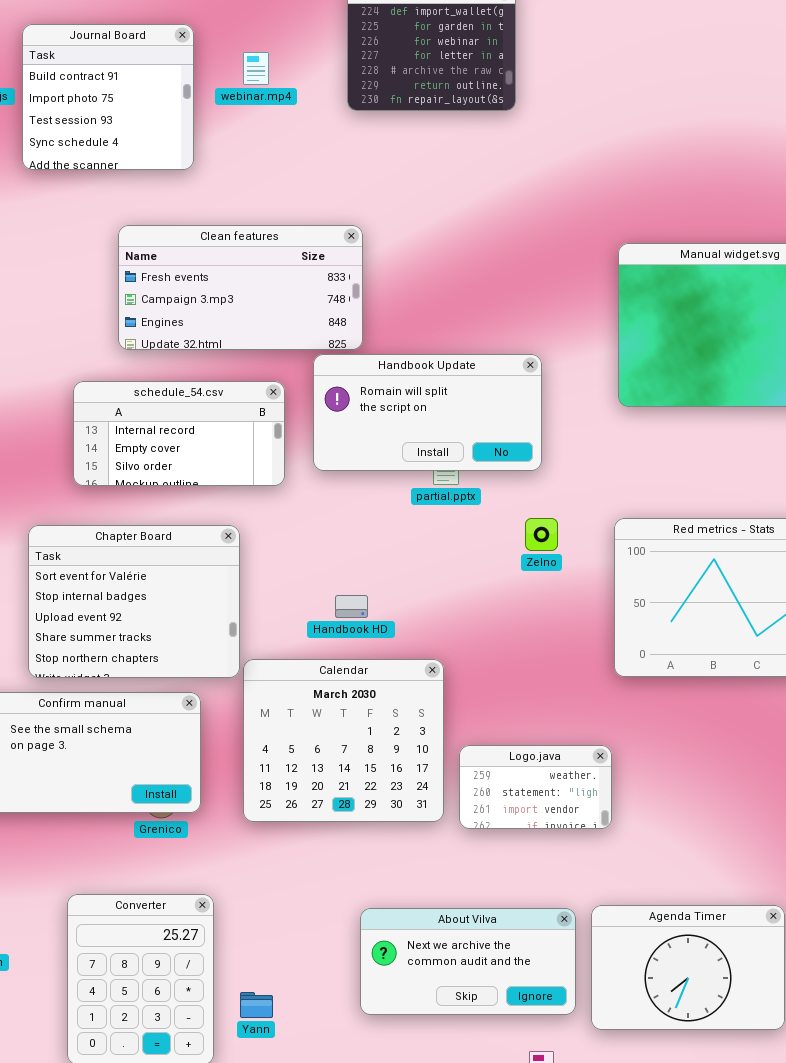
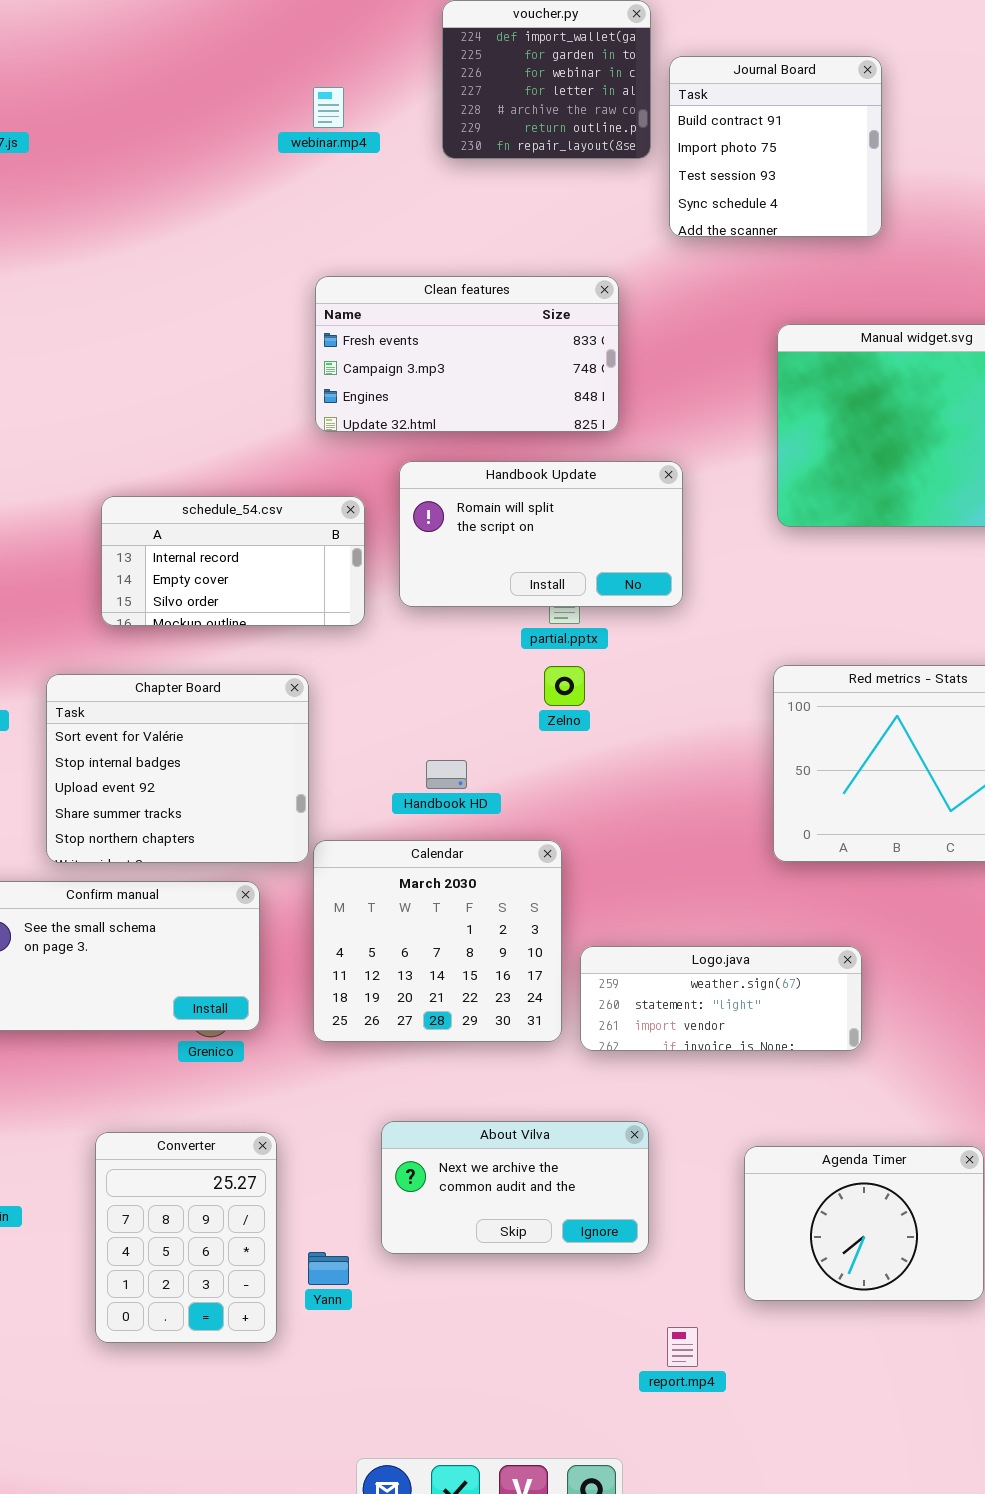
Journal Board: [22,24,194,170] -> [669,56,882,237], moved
Clean features: [118,225,363,350] -> [315,276,619,432], moved
Zelno: [525,518,558,551] -> [544,666,585,706], moved
Logo.java: [459,745,612,829] -> [580,946,862,1051], resized
About Vilva: [360,908,576,1015] -> [381,1121,649,1254], moved

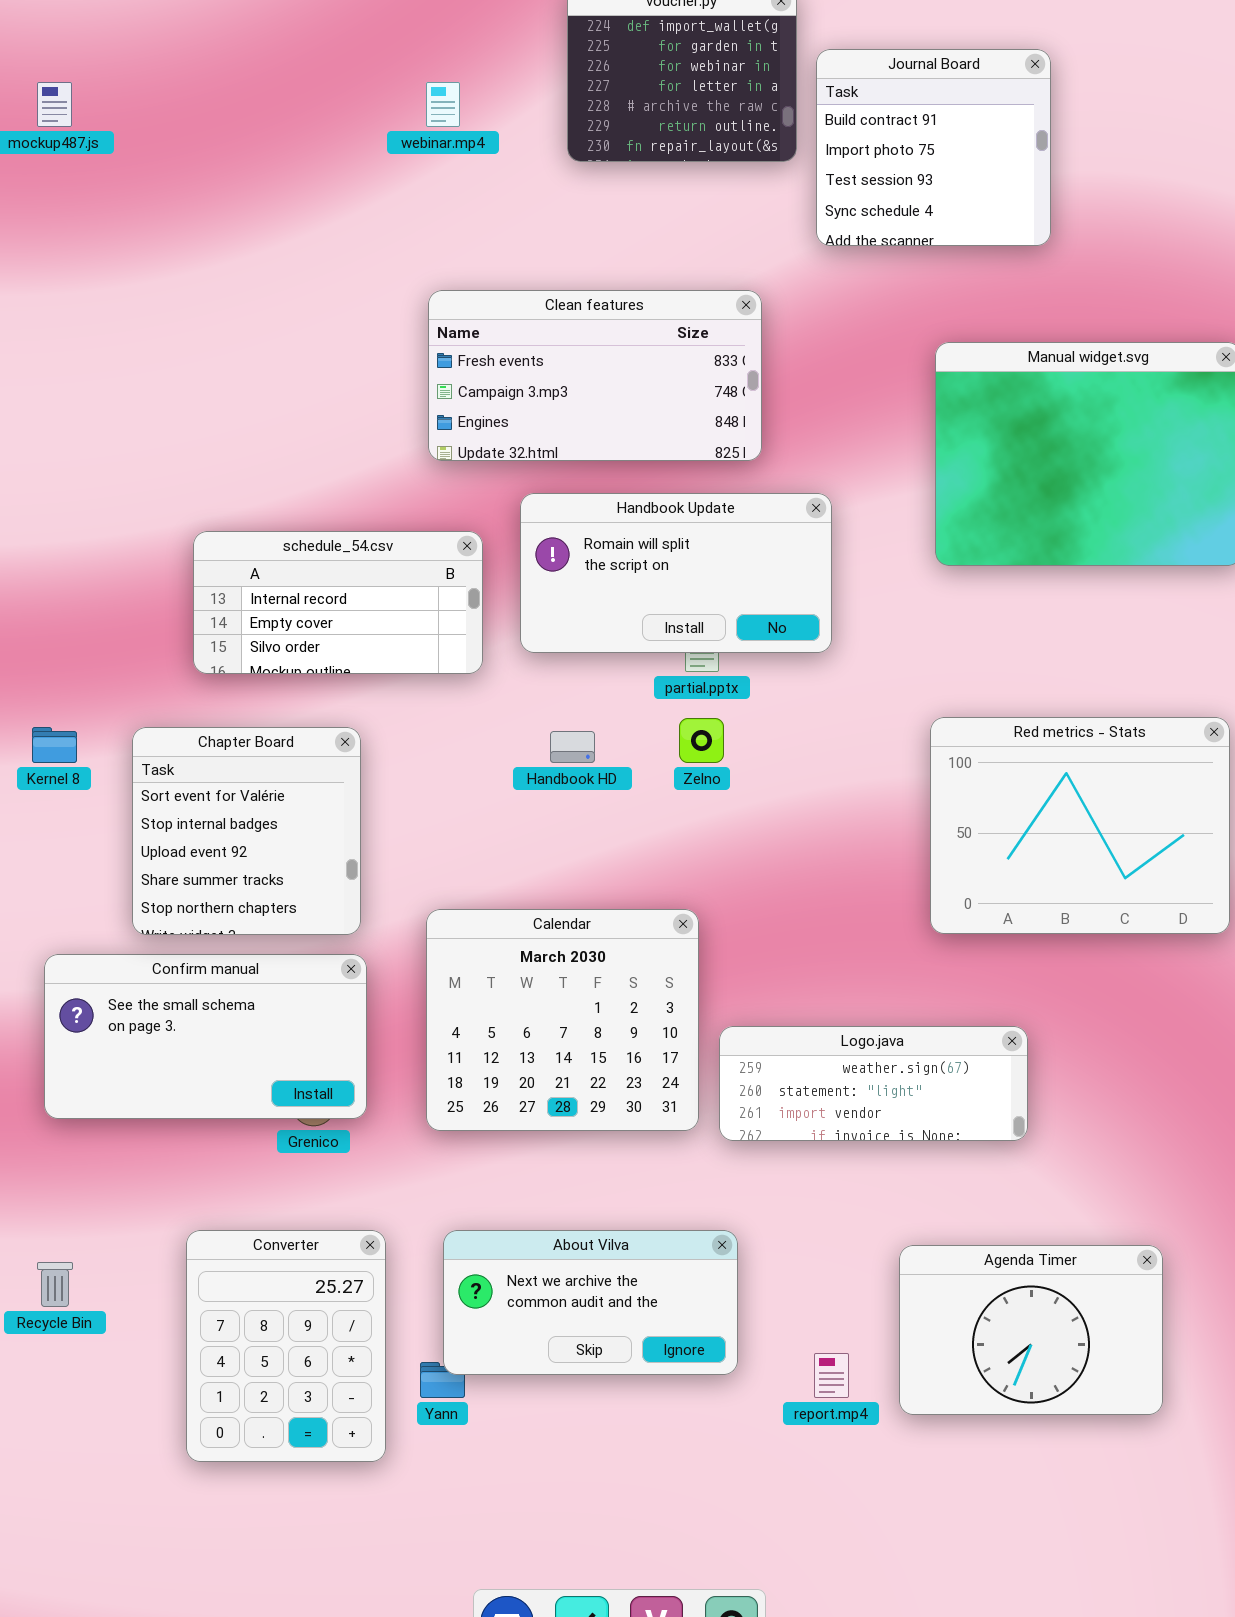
Chapter Board: [46,674,309,863] -> [132,727,361,935], resized
Handbook HD: [426,760,467,789] -> [550,731,595,763], moved
About Vilva: [381,1121,649,1254] -> [443,1230,738,1375], moved
report.mp4: [667,1327,698,1367] -> [814,1353,849,1398], moved

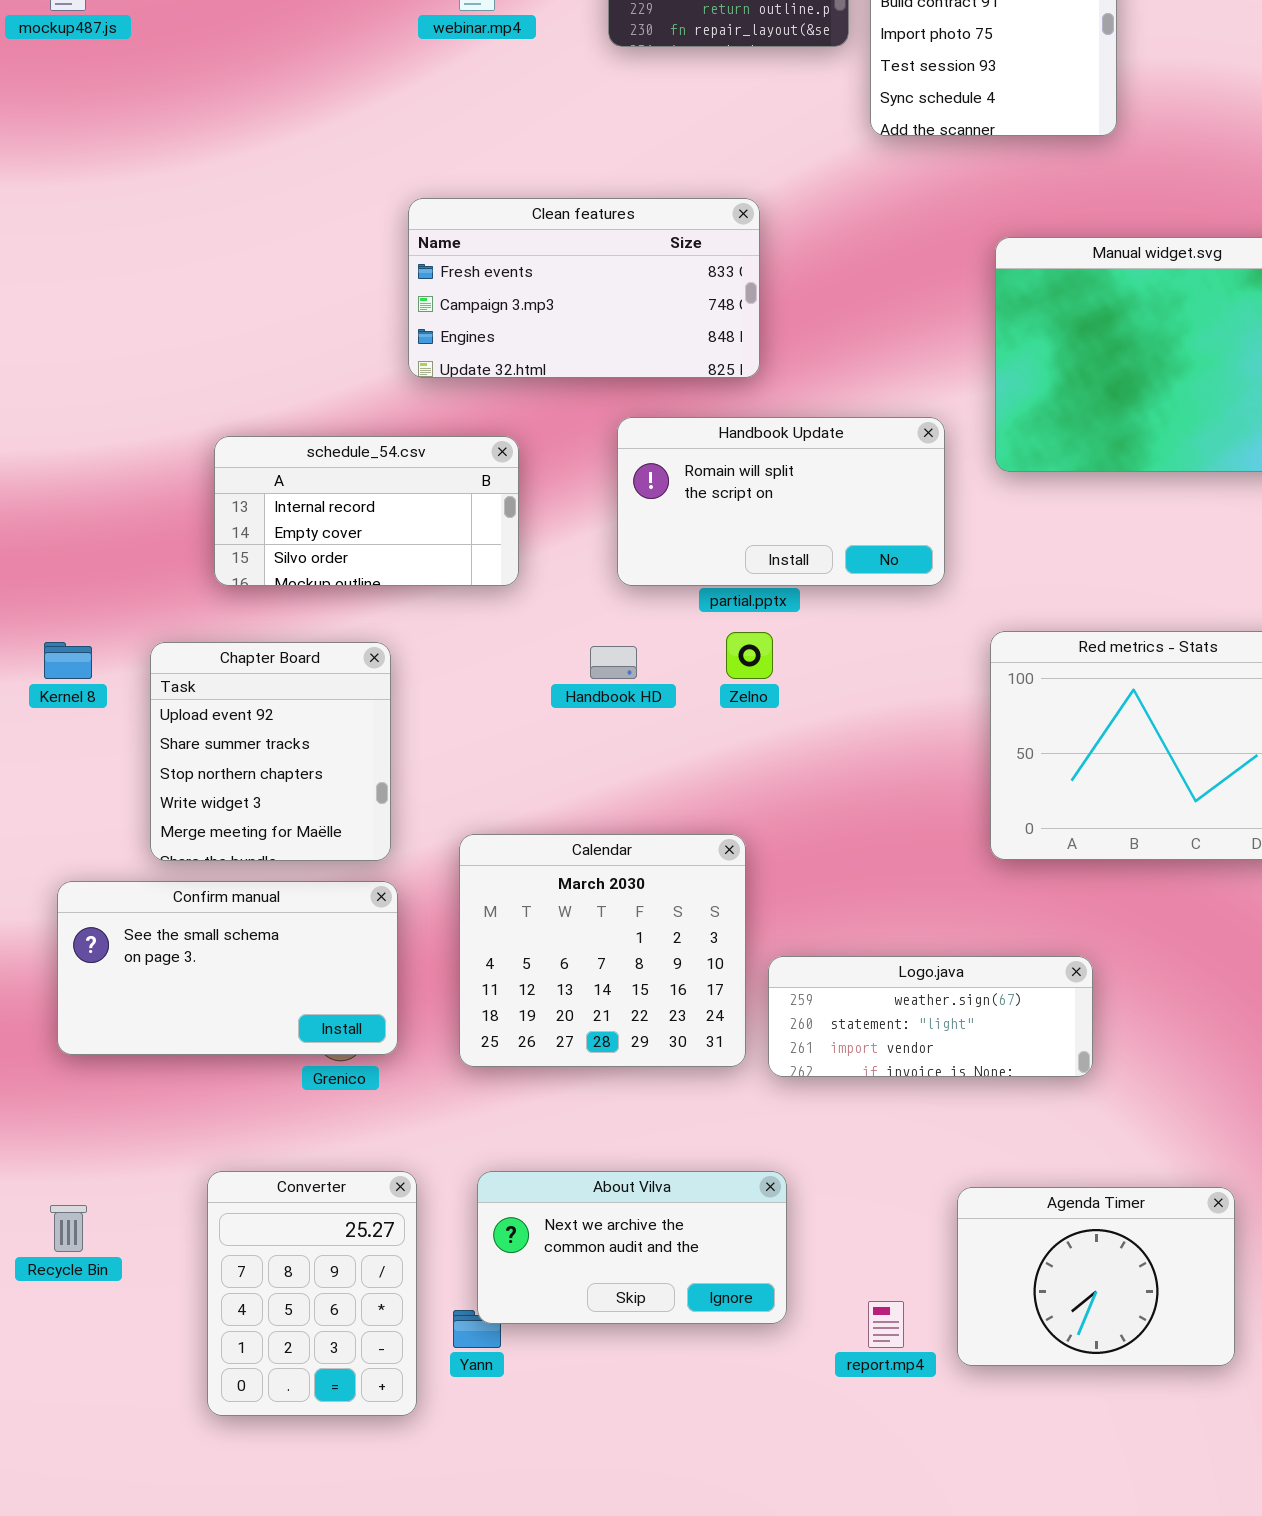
Clean features: [428,290,762,461] -> [408,198,760,378], moved
Handbook Update: [520,493,832,653] -> [617,417,945,586], moved
Chapter Board: [132,727,361,935] -> [150,642,391,861], scrolled down 2 rows

